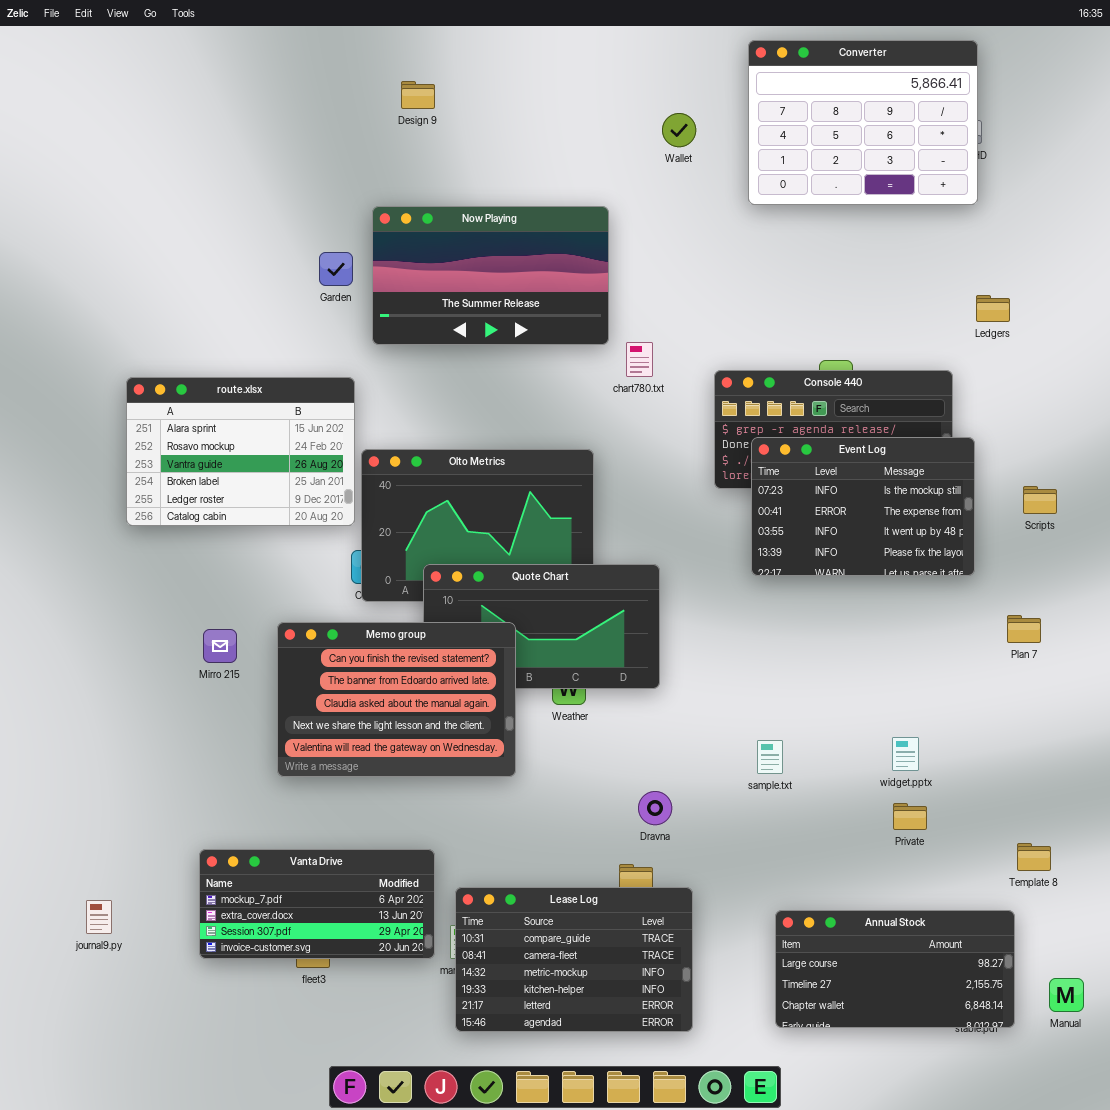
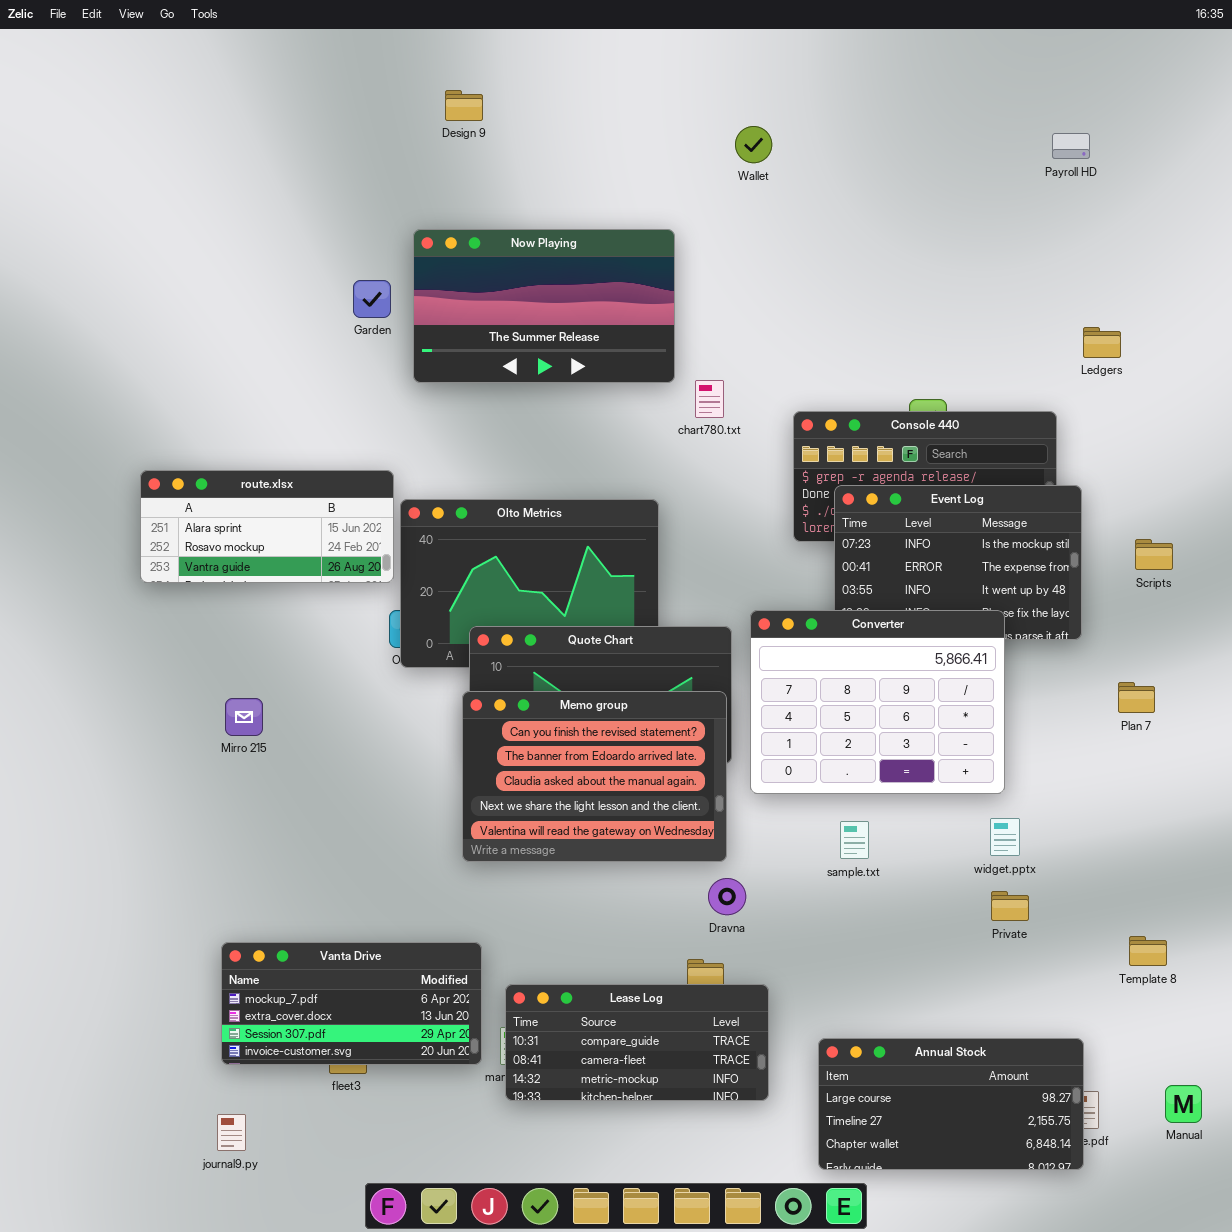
Converter: [748,40,978,205] -> [750,610,1005,794], moved
route.xlsx: [126,377,355,526] -> [140,470,394,583], resized
Memo group: [277,622,516,777] -> [462,691,727,862], moved
Lease Log: [455,887,693,1032] -> [505,984,769,1101], resized
journal9.py: [86,900,112,934] -> [217,1114,246,1151], moved
Annual Stock: [775,910,1015,1028] -> [818,1038,1084,1170], moved

